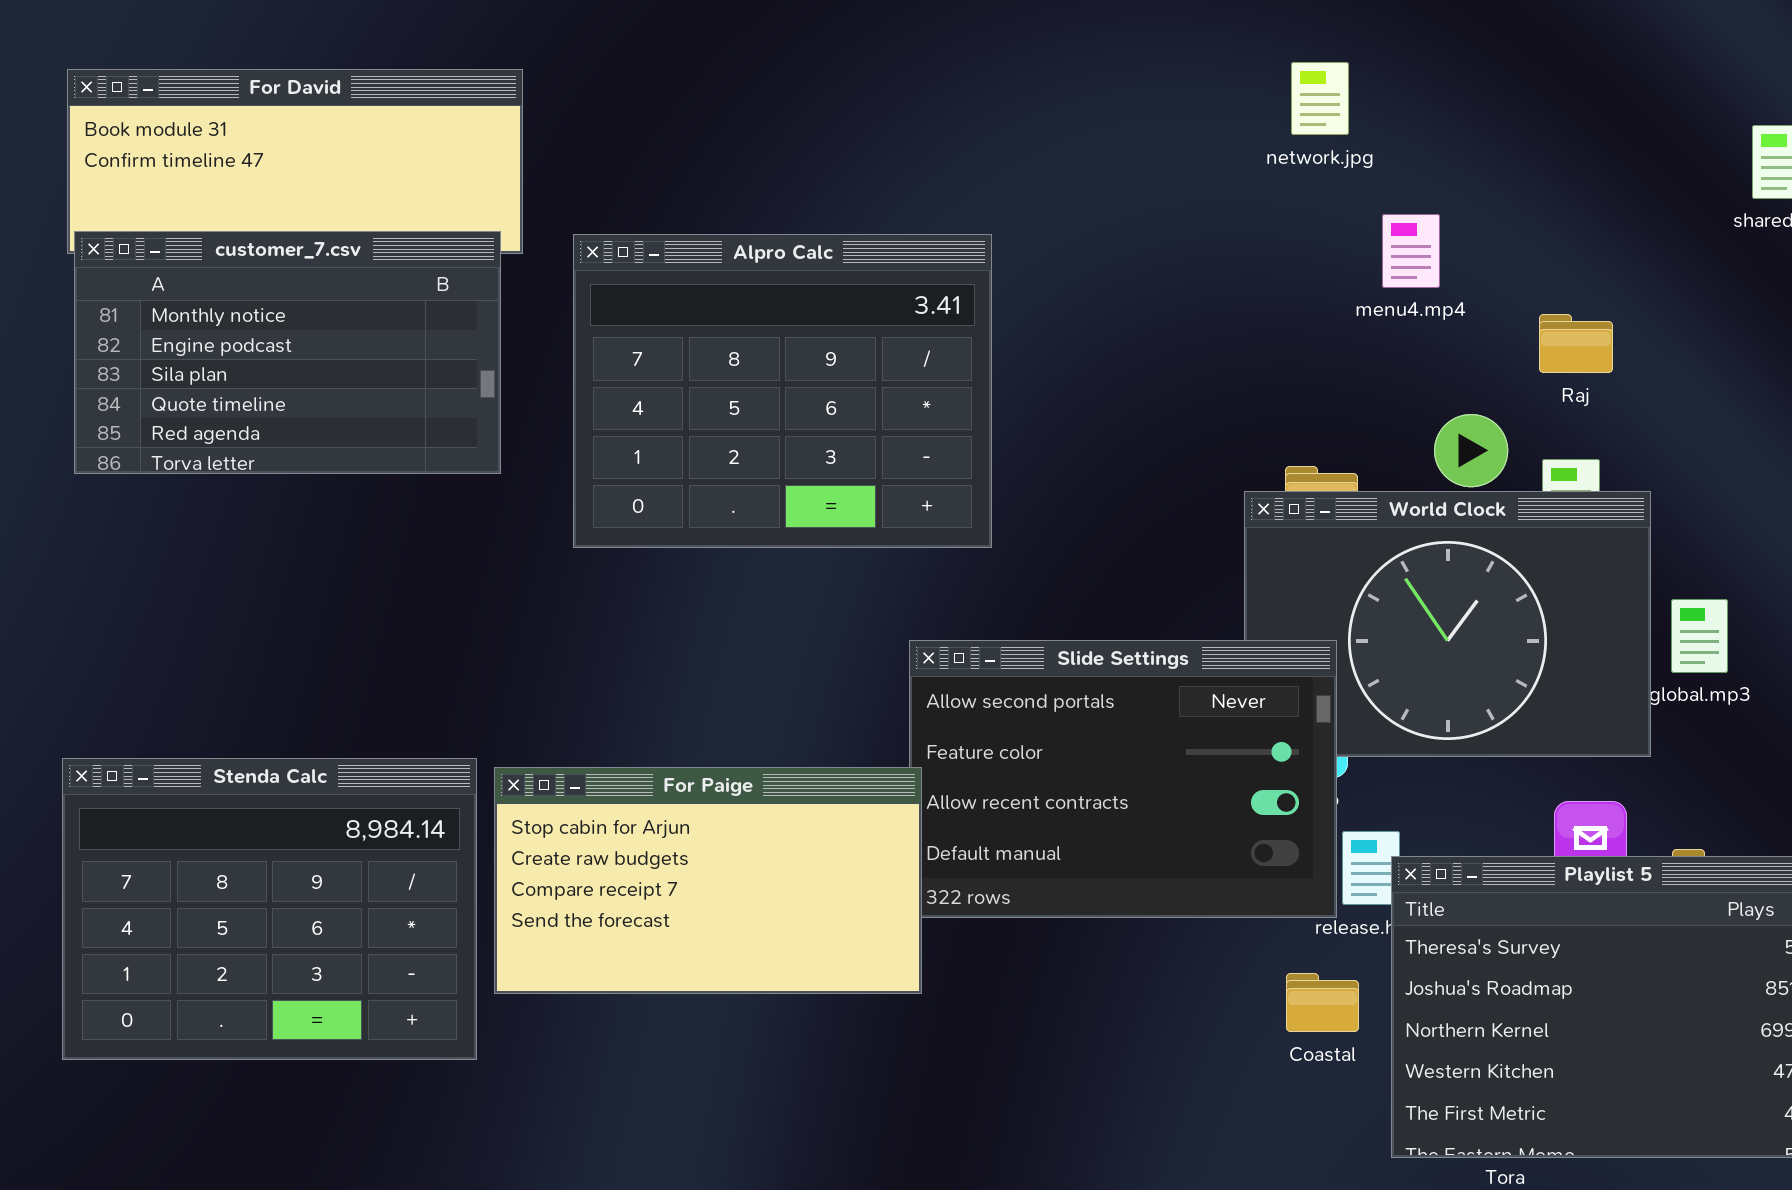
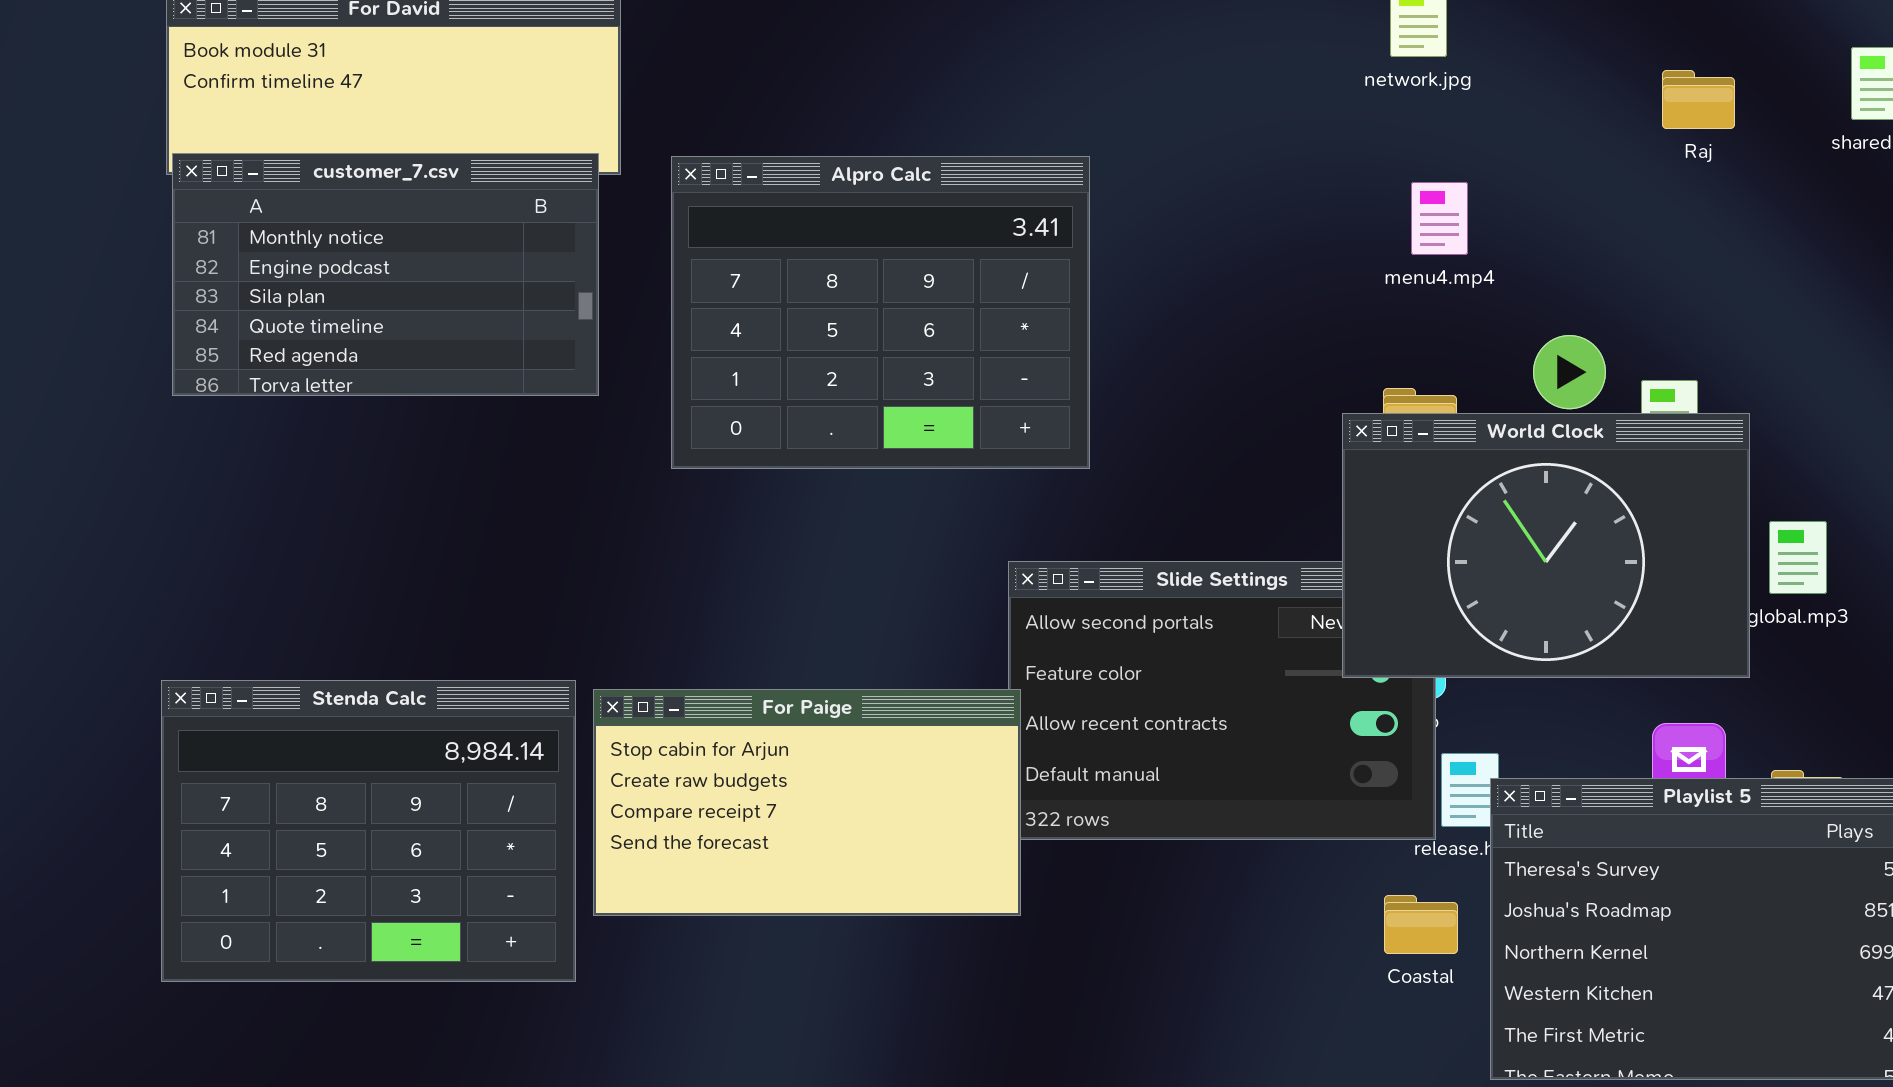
menu4.mp4: [1382,214,1440,288] -> [1411,182,1468,255], moved
Raj: [1539,314,1613,373] -> [1662,70,1735,129], moved
World Clock: [1244,491,1651,757] -> [1342,413,1750,678], raised

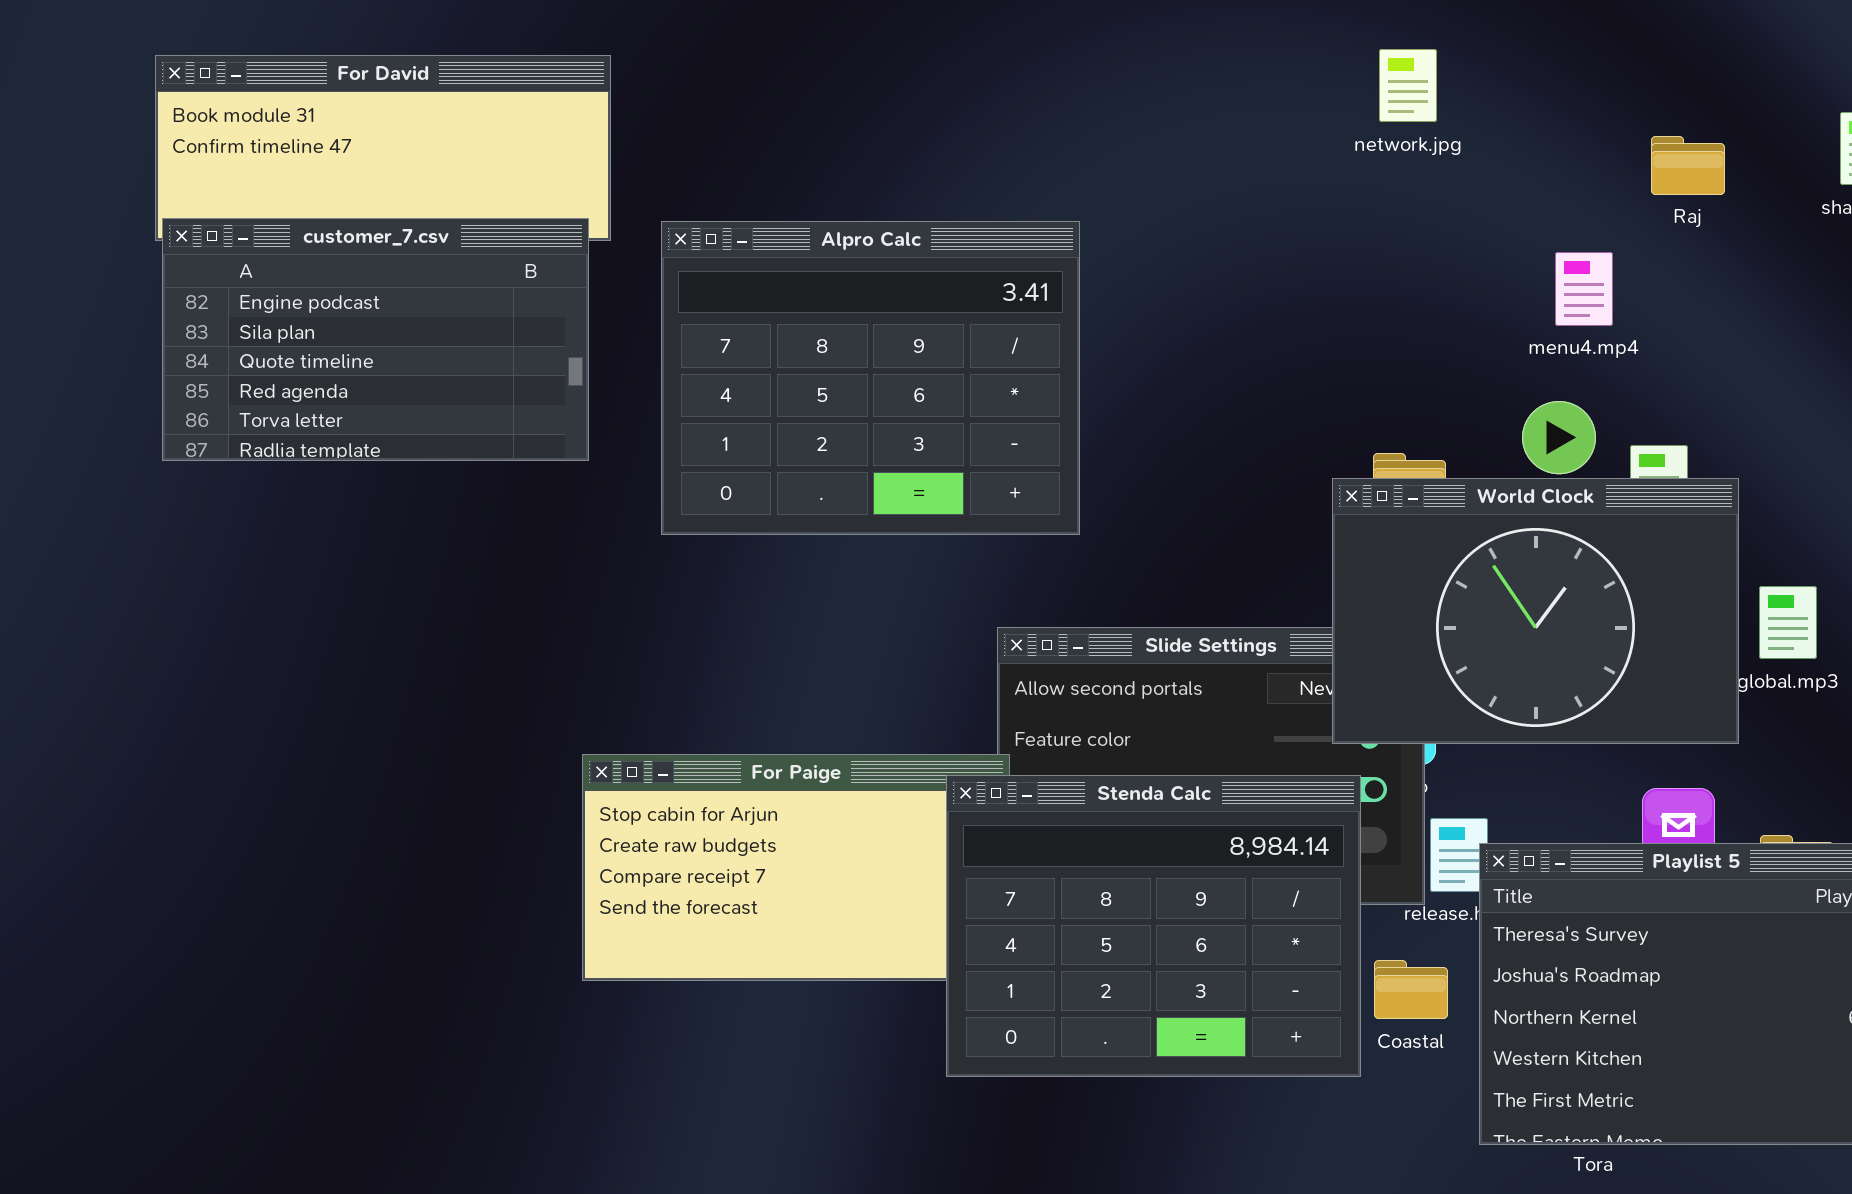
customer_7.csv: [172,153,599,396] -> [162,218,589,461], scrolled down 1 row
menu4.mp4: [1411,182,1468,255] -> [1555,252,1613,326], moved
Stenda Calc: [161,680,576,982] -> [946,775,1361,1077], moved

